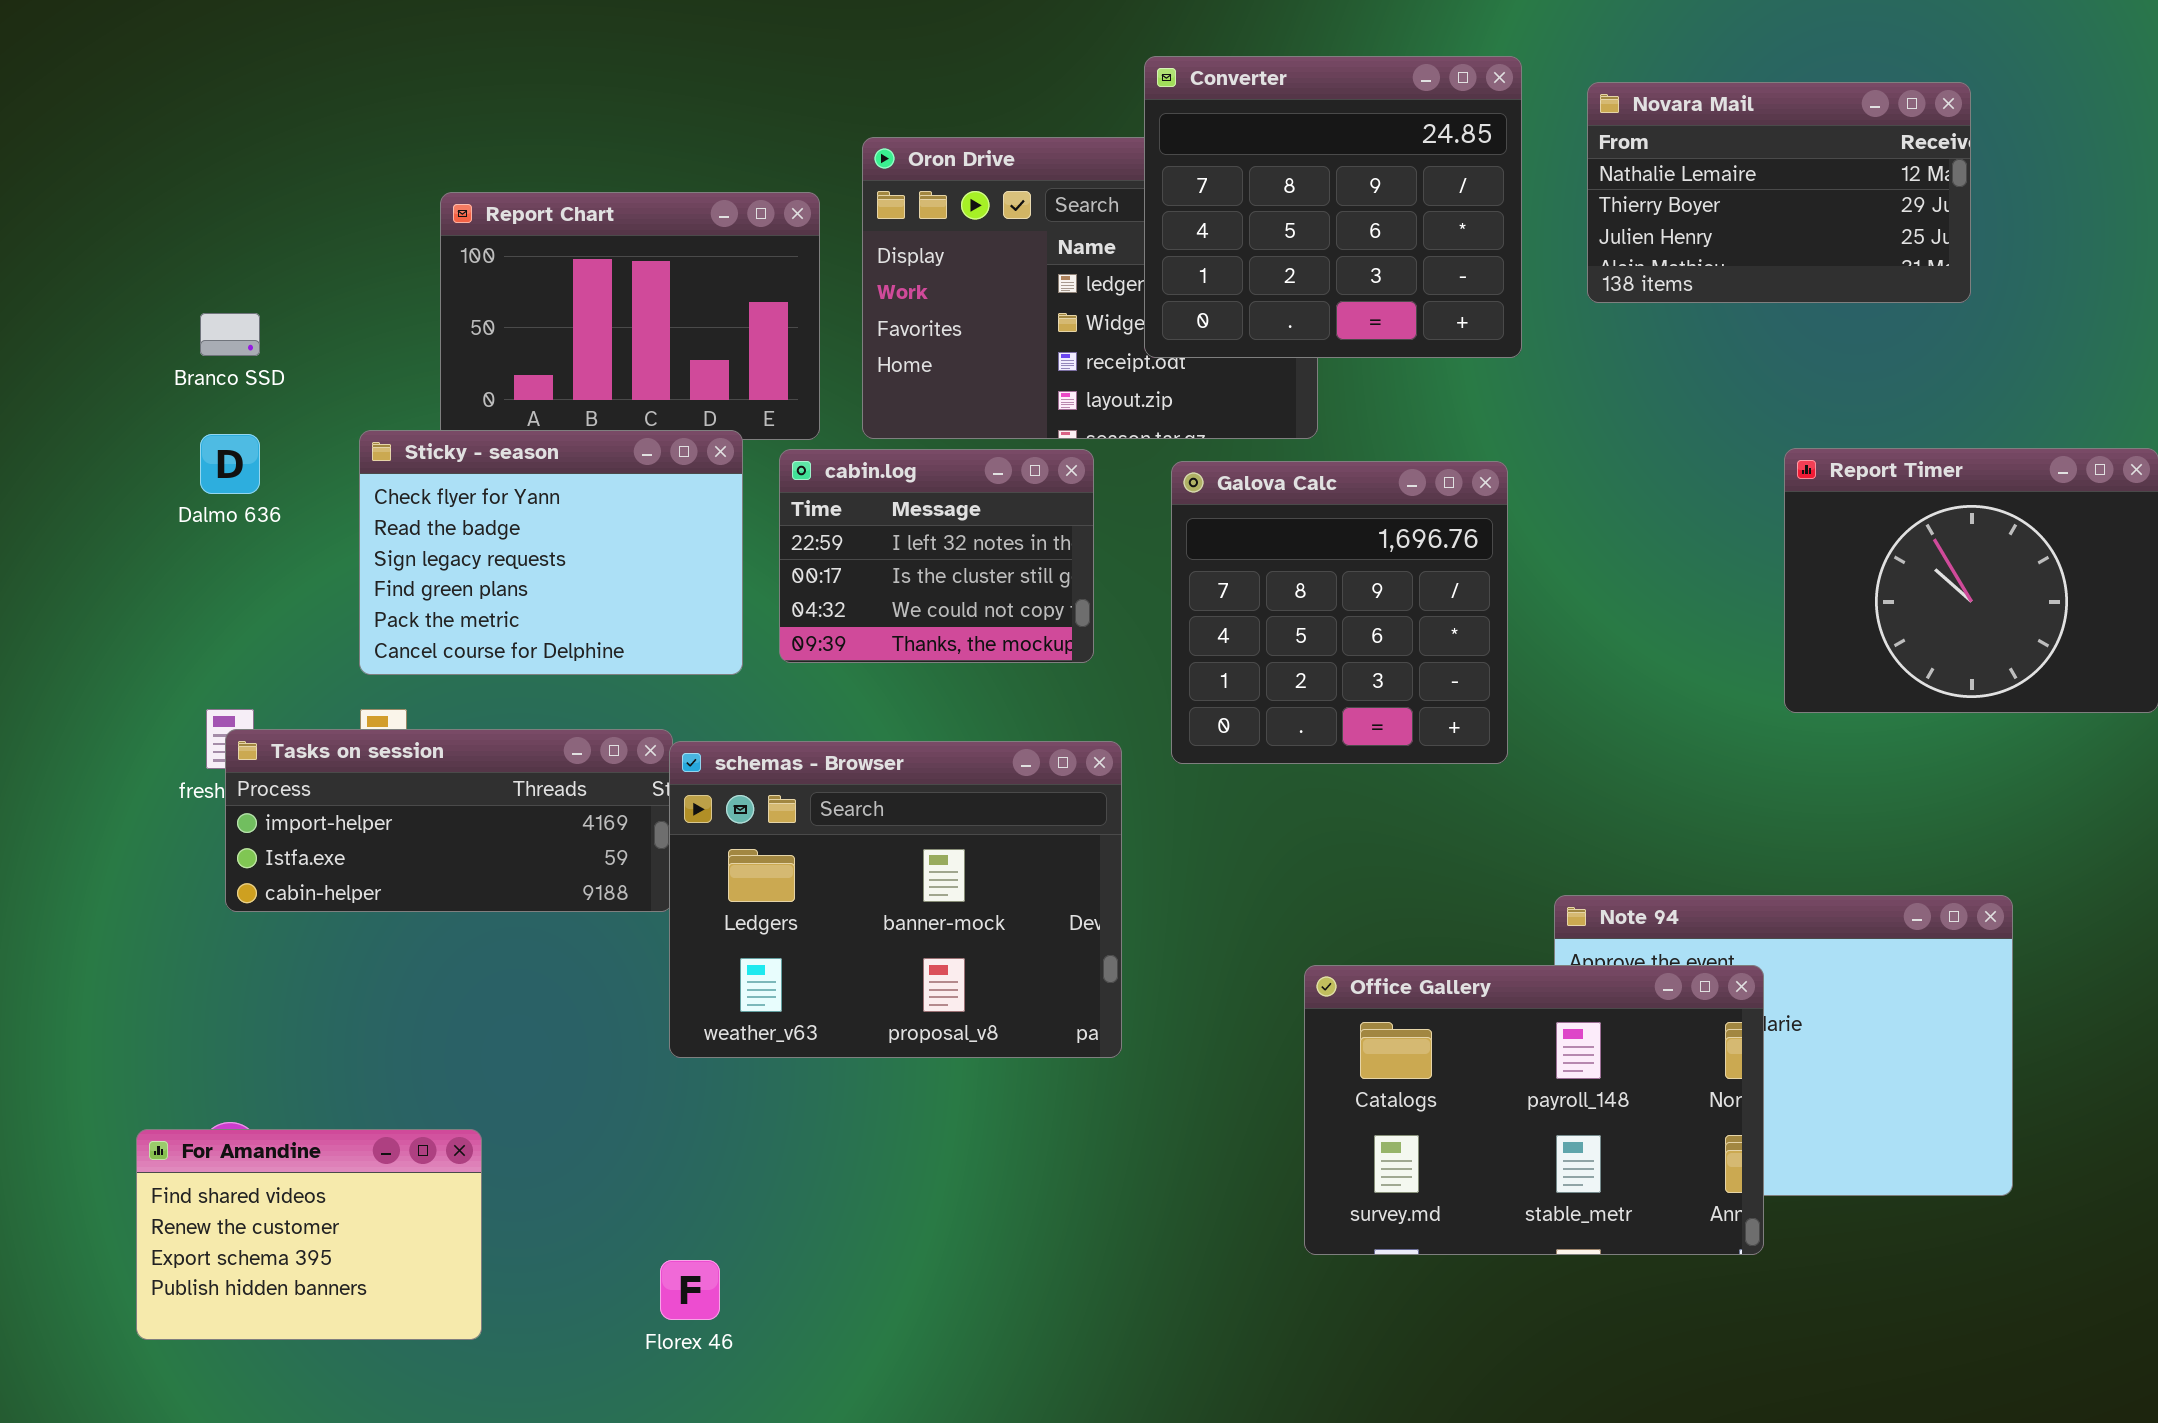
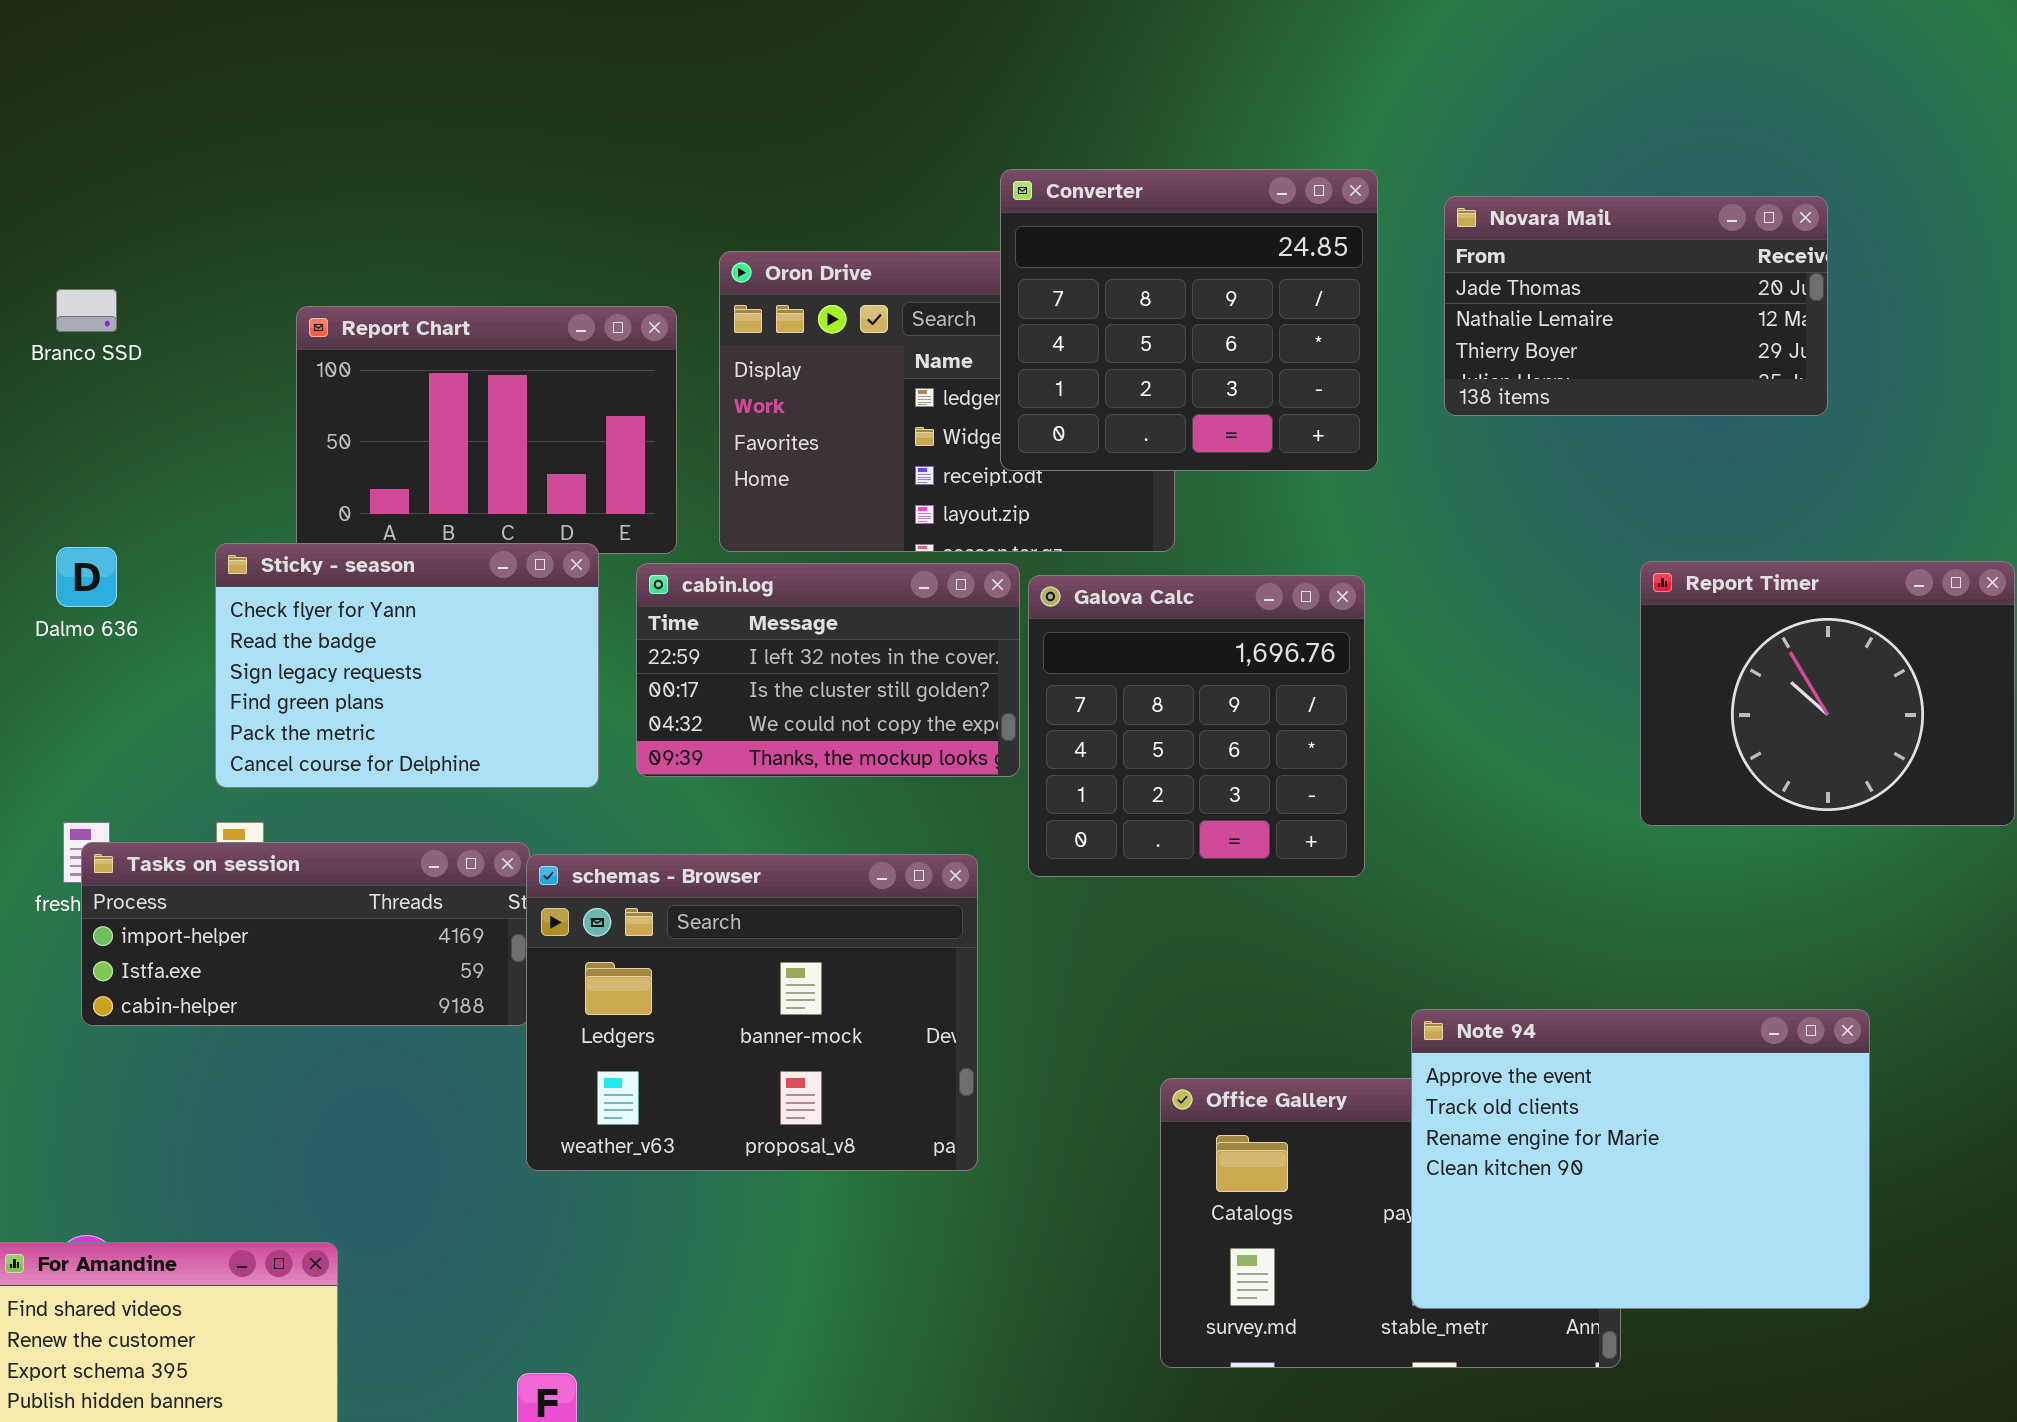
Novara Mail: [1587,82,1971,303] -> [1444,196,1828,416], scrolled up 1 row
Branco SSD: [200,313,260,356] -> [56,289,117,332], moved
cabin.log: [779,449,1094,663] -> [636,563,1020,777], resized
Note 94: [1554,895,2013,1196] -> [1411,1009,1870,1309], raised

